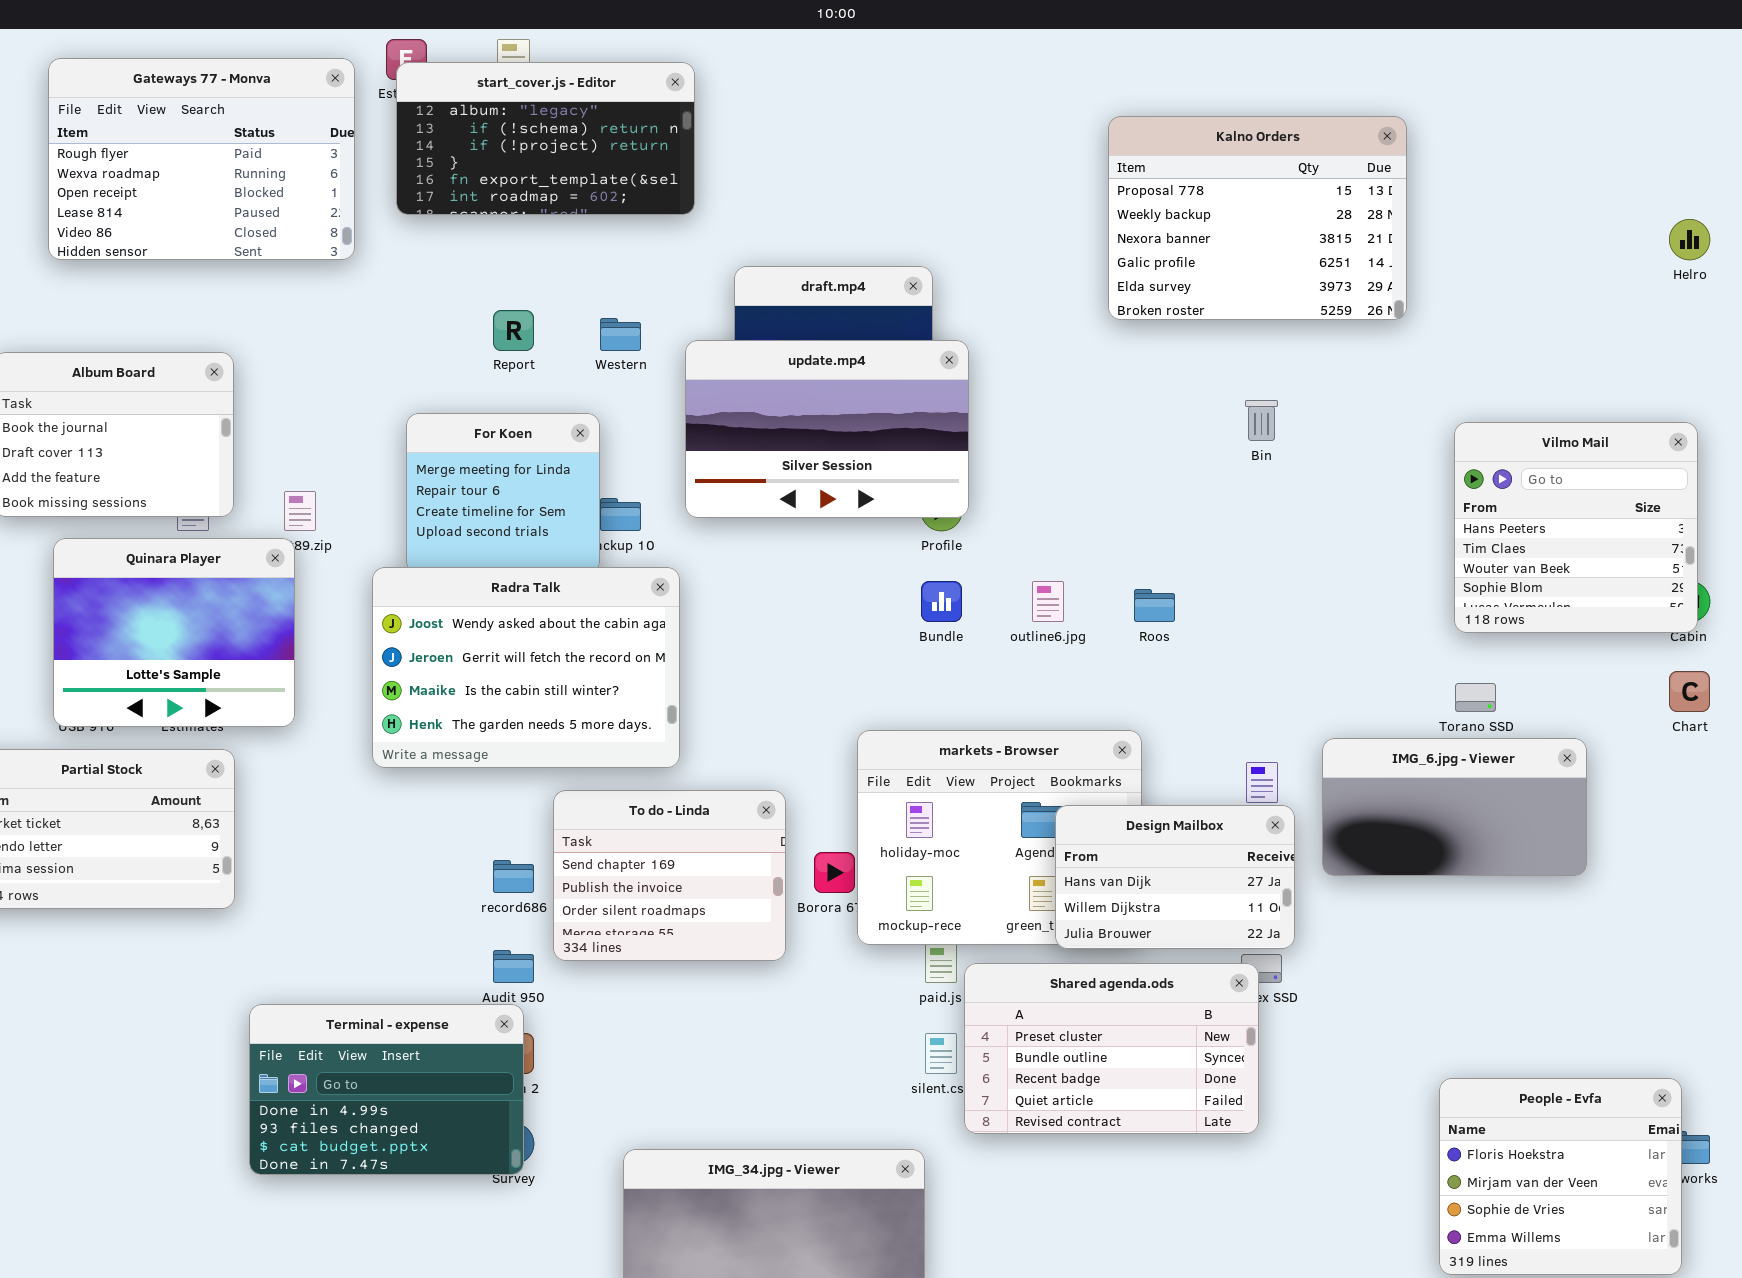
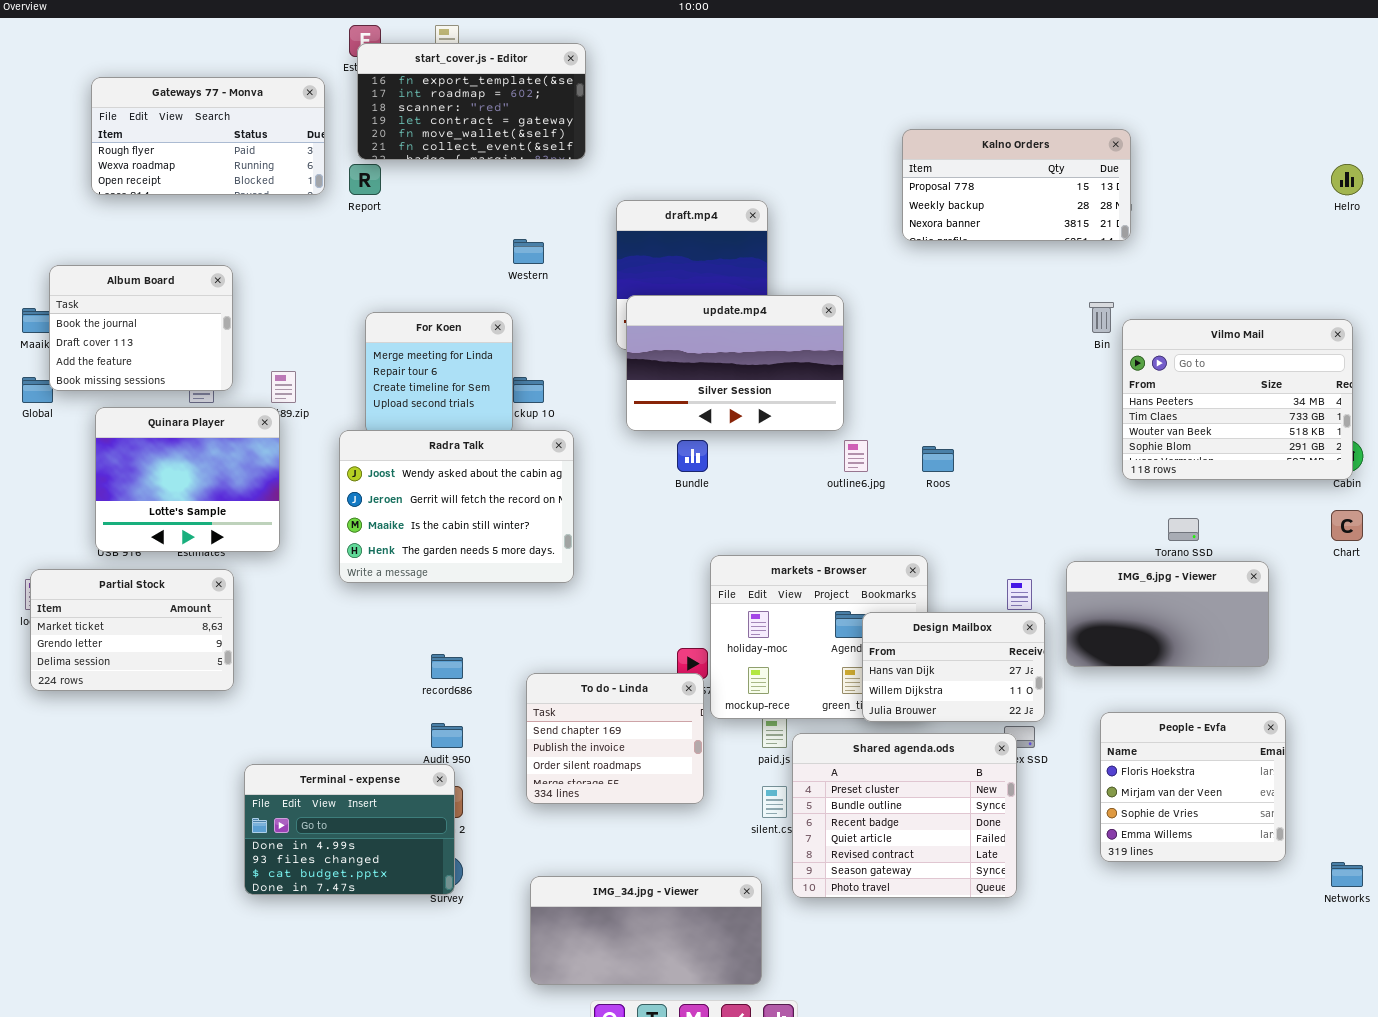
Gateways 77 - Monva: [48,58,355,260] -> [91,77,325,195], resized
start_cover.js - Editor: [396,62,695,215] -> [357,43,586,160], scrolled down 4 rows
Kalno Orders: [1108,116,1407,320] -> [902,129,1131,241], resized
Report: [493,310,534,351] -> [349,164,381,195], moved
update.mp4: [685,340,969,518] -> [626,295,844,431], moved
Bin: [1245,400,1278,441] -> [1089,302,1114,333], moved
Vilmo Mail: [1454,422,1698,633] -> [1122,319,1353,480], resized
Bundle: [921,581,962,622] -> [677,440,708,472], moved
To do - Linda: [553,790,786,961] -> [526,673,704,804], moved
Shared agenda.ods: [964,963,1259,1134] -> [792,733,1017,898], resized
People - Evfa: [1439,1078,1682,1275] -> [1100,712,1286,862], moved

